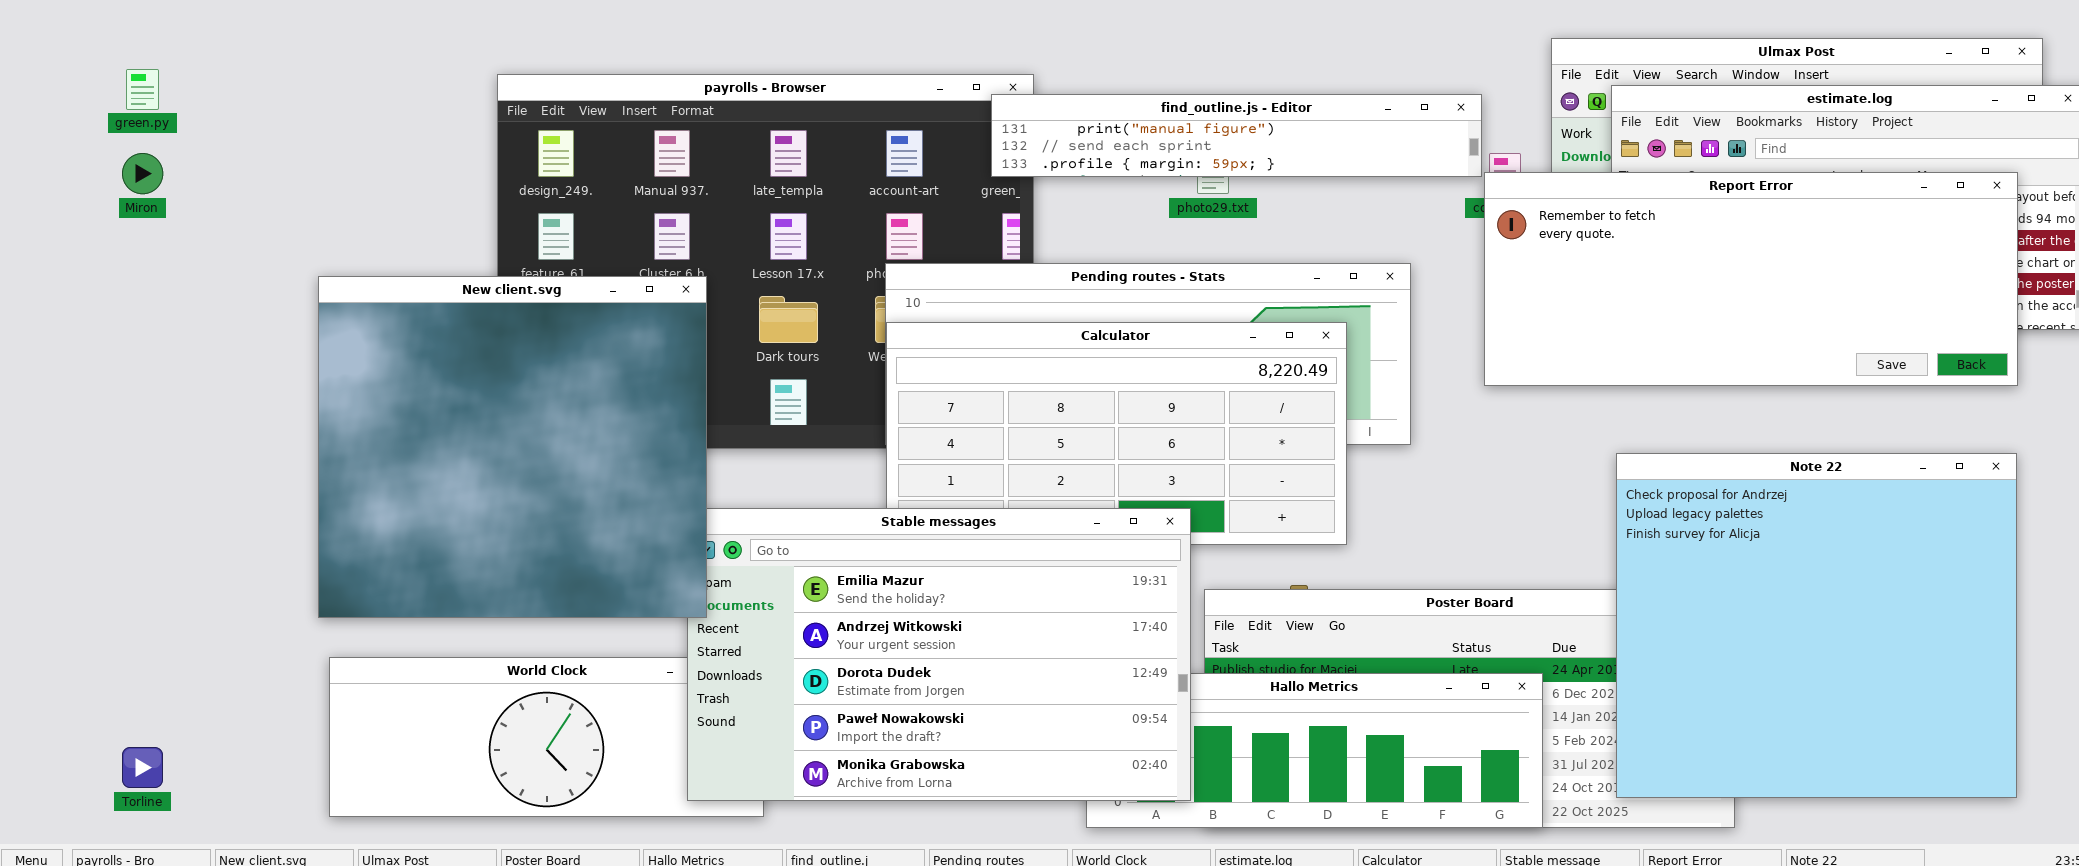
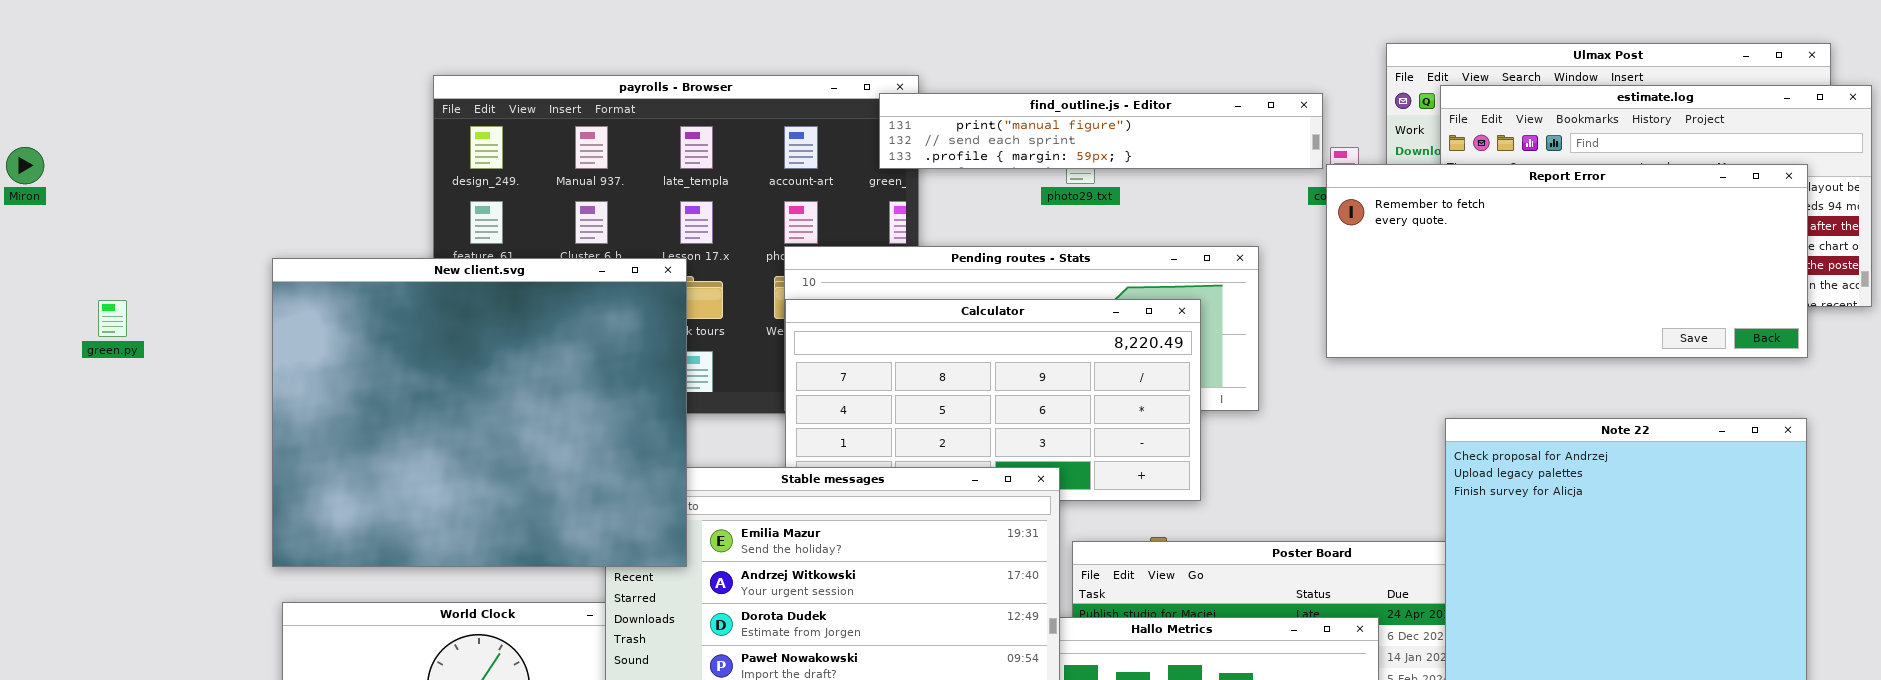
green.py: [126,69,159,110] -> [98,300,127,337], moved
Miron: [122,153,163,194] -> [6,147,44,184], moved
New client.svg: [318,276,707,618] -> [272,258,687,567], resized

